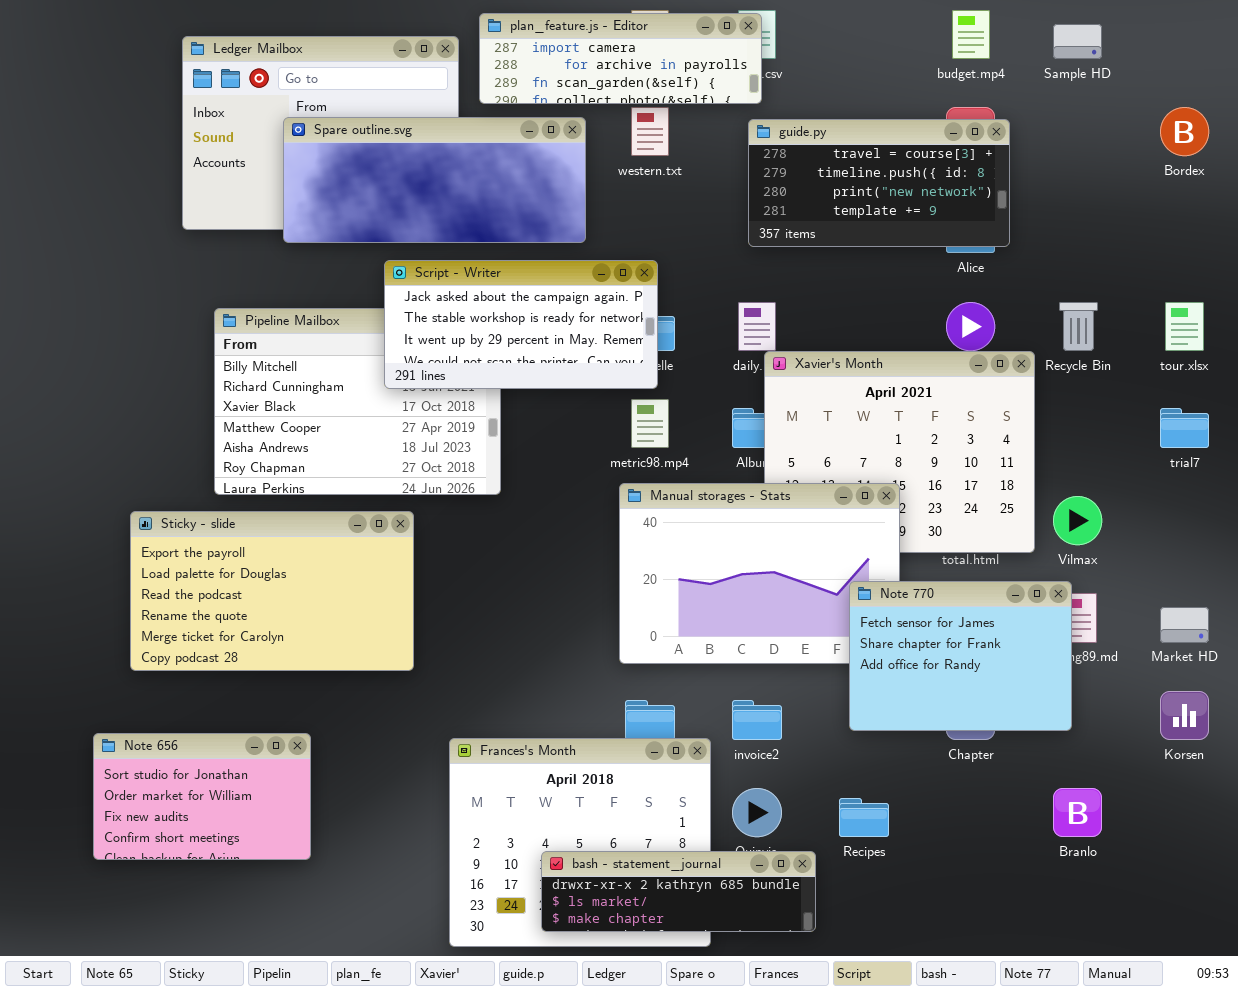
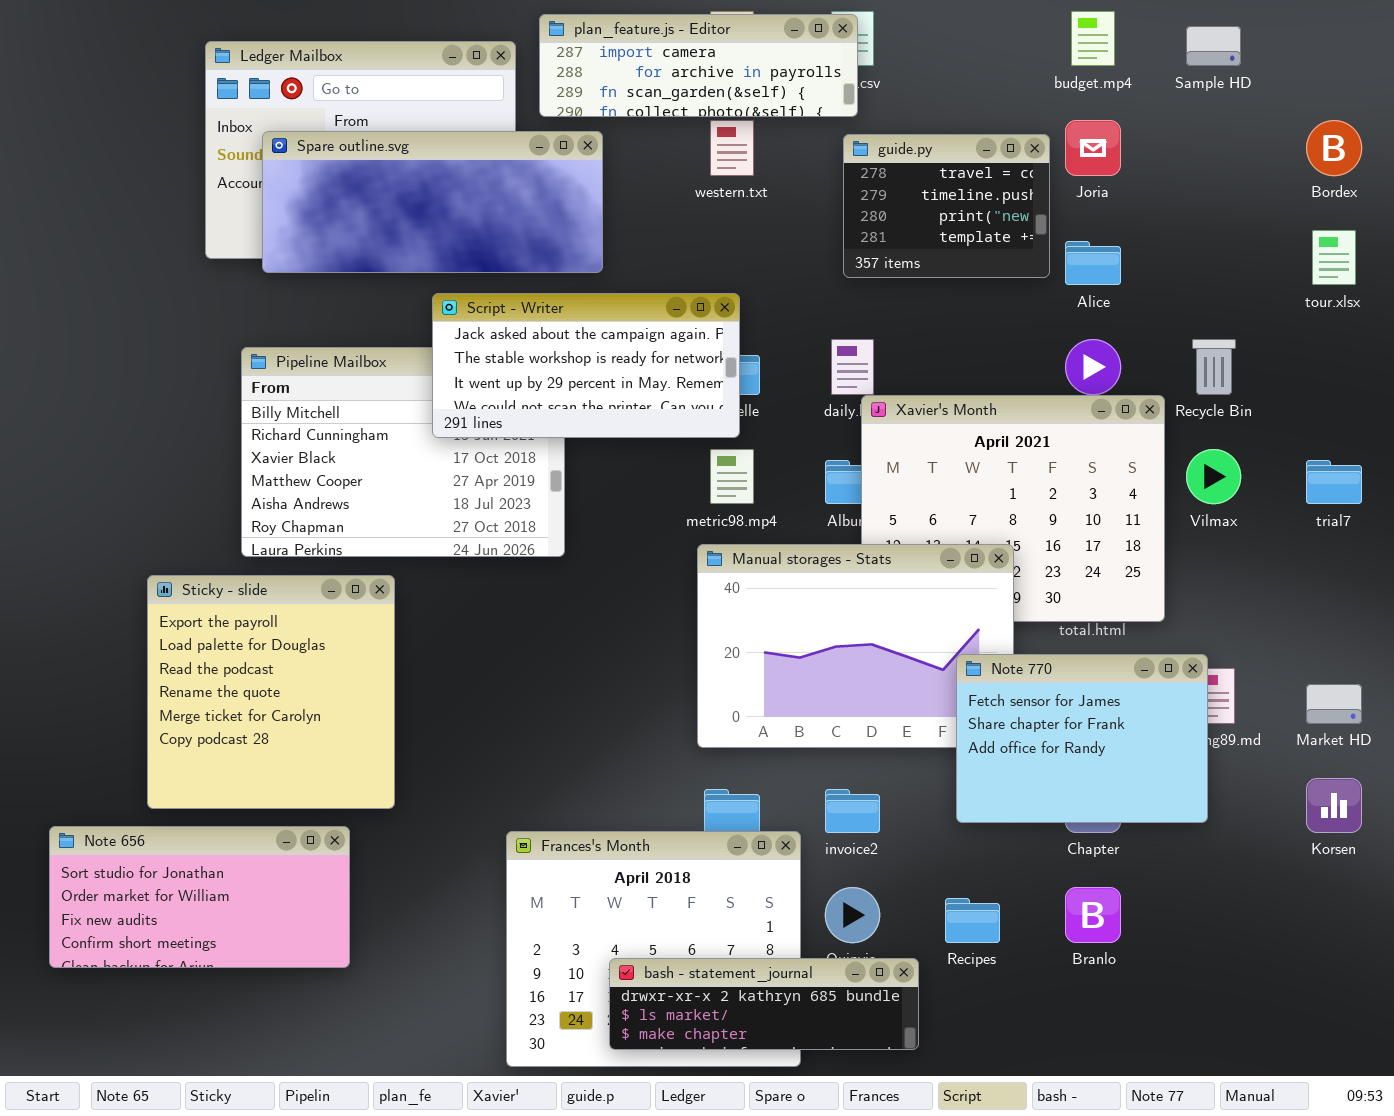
Spare outline.svg: [283,117,586,243] -> [262,131,603,273], moved
guide.py: [748,119,1010,247] -> [843,134,1050,278], resized
tour.xlsx: [1165,302,1204,351] -> [1312,230,1356,285], moved
Vilmax: [1053,496,1102,545] -> [1186,449,1241,504], moved
Sticky - slide: [130,511,414,671] -> [147,575,395,809], resized
Note 656: [93,733,311,860] -> [49,826,350,968], resized
Branlo: [1053,788,1102,837] -> [1065,887,1121,943], moved

